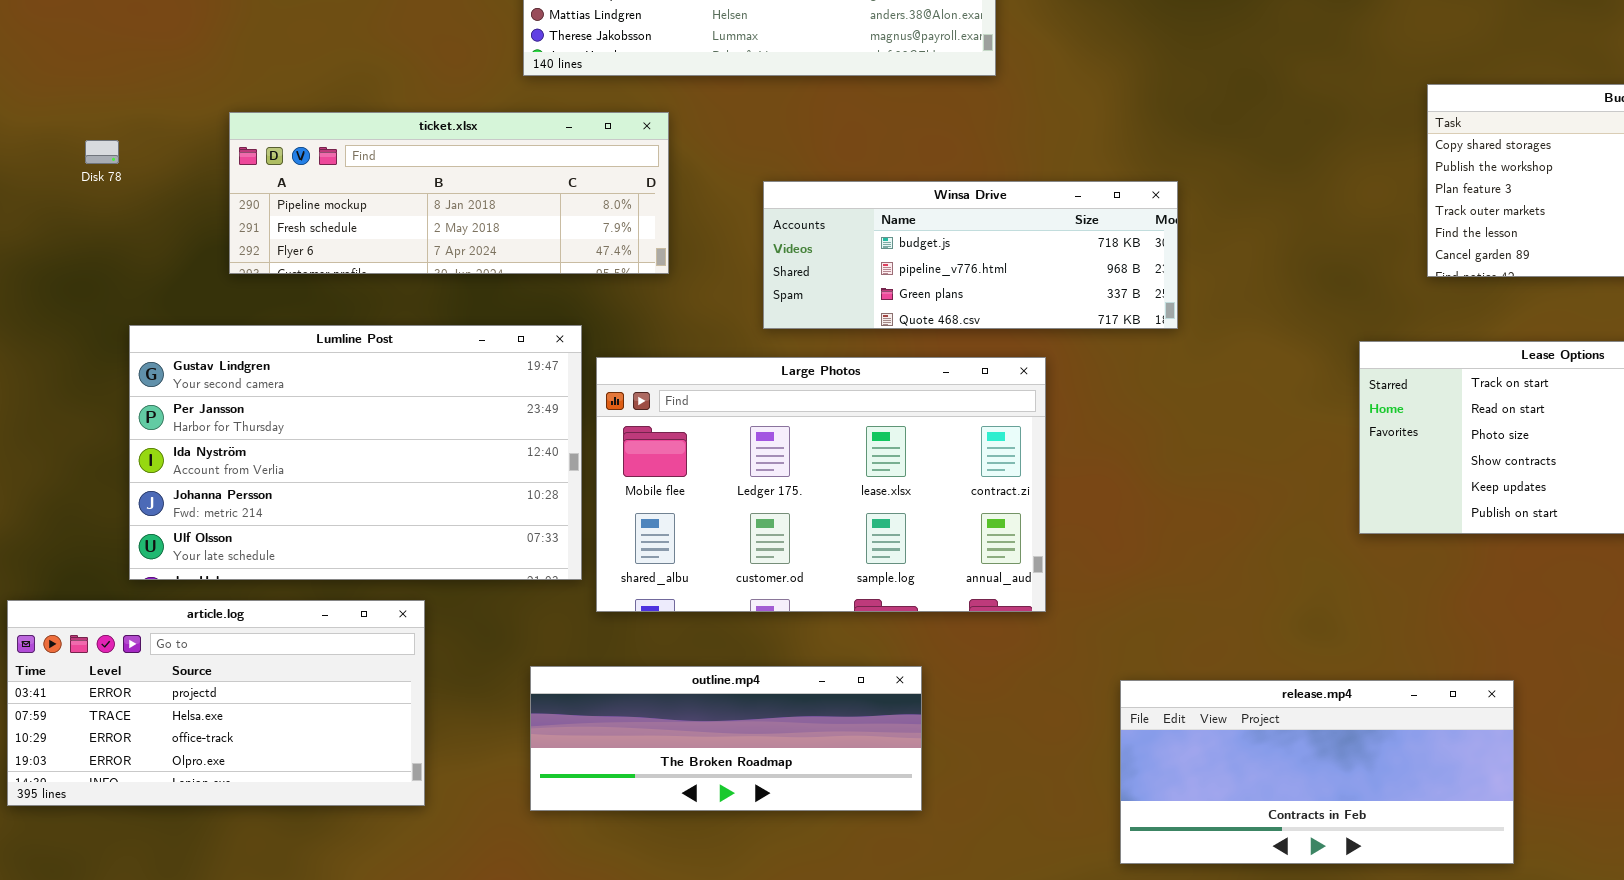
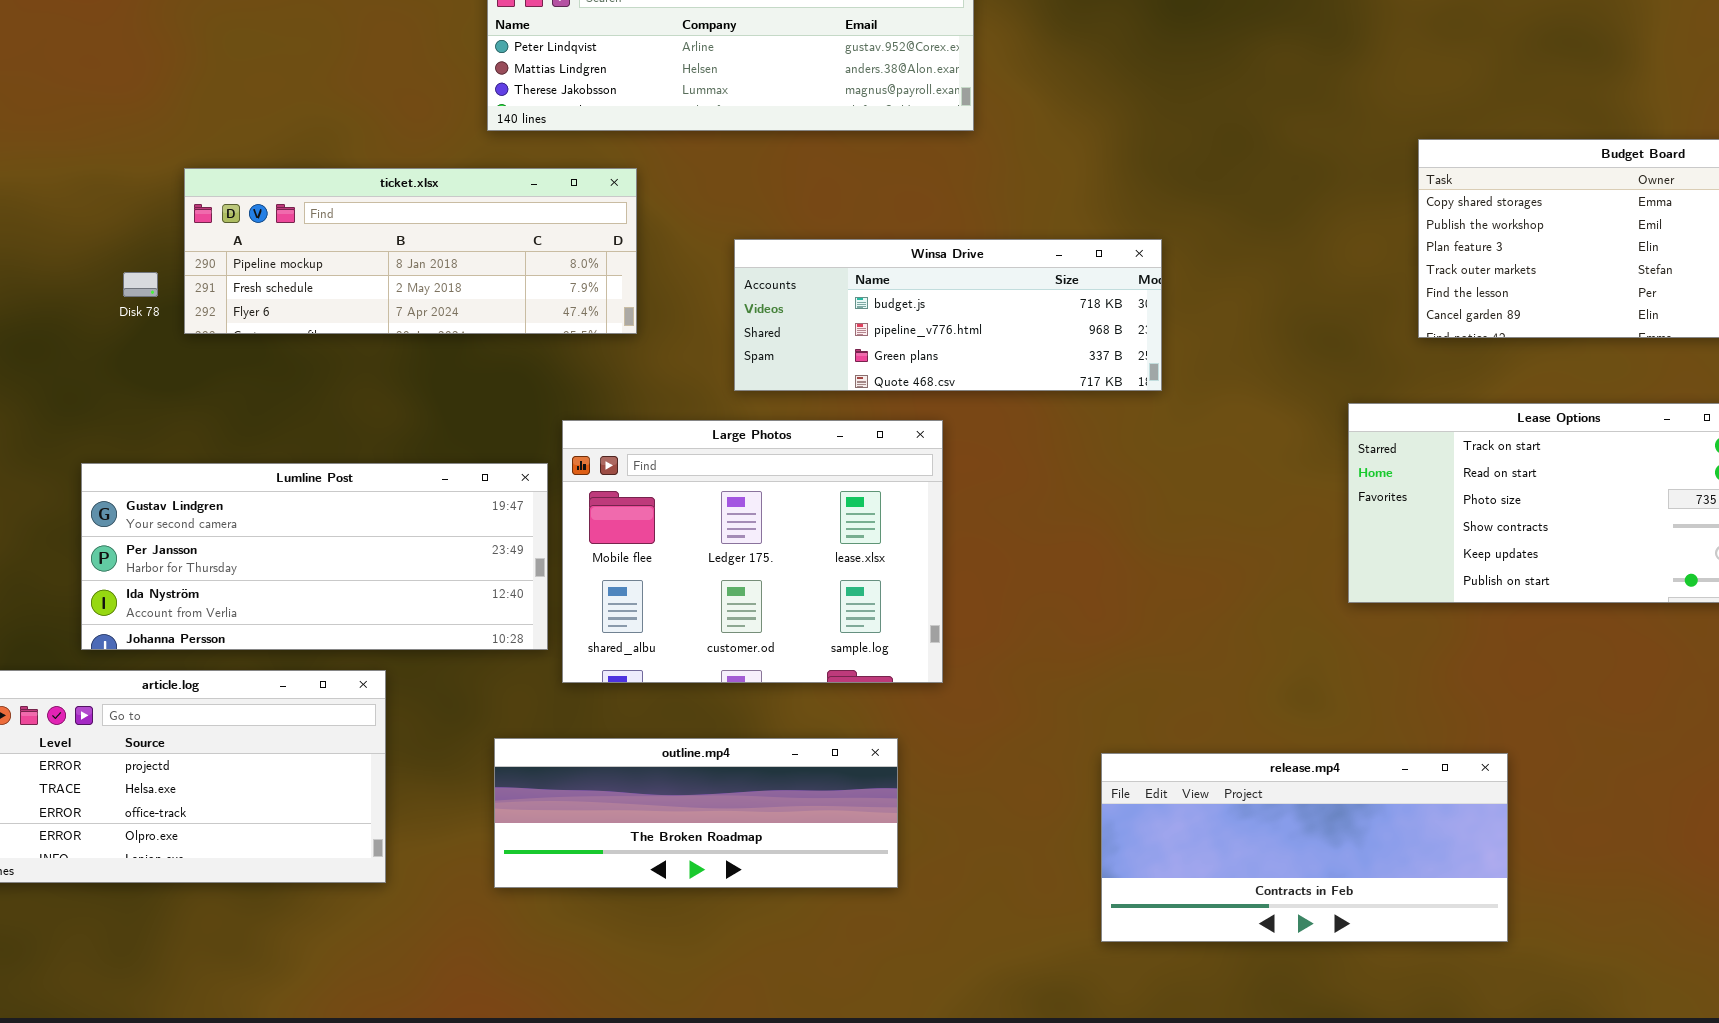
Disk 78: [85,140,119,164] -> [123,272,158,297], moved
Lumline Post: [129,325,582,580] -> [81,463,548,650], resized
Large Photos: [596,357,1046,612] -> [562,420,943,683], resized

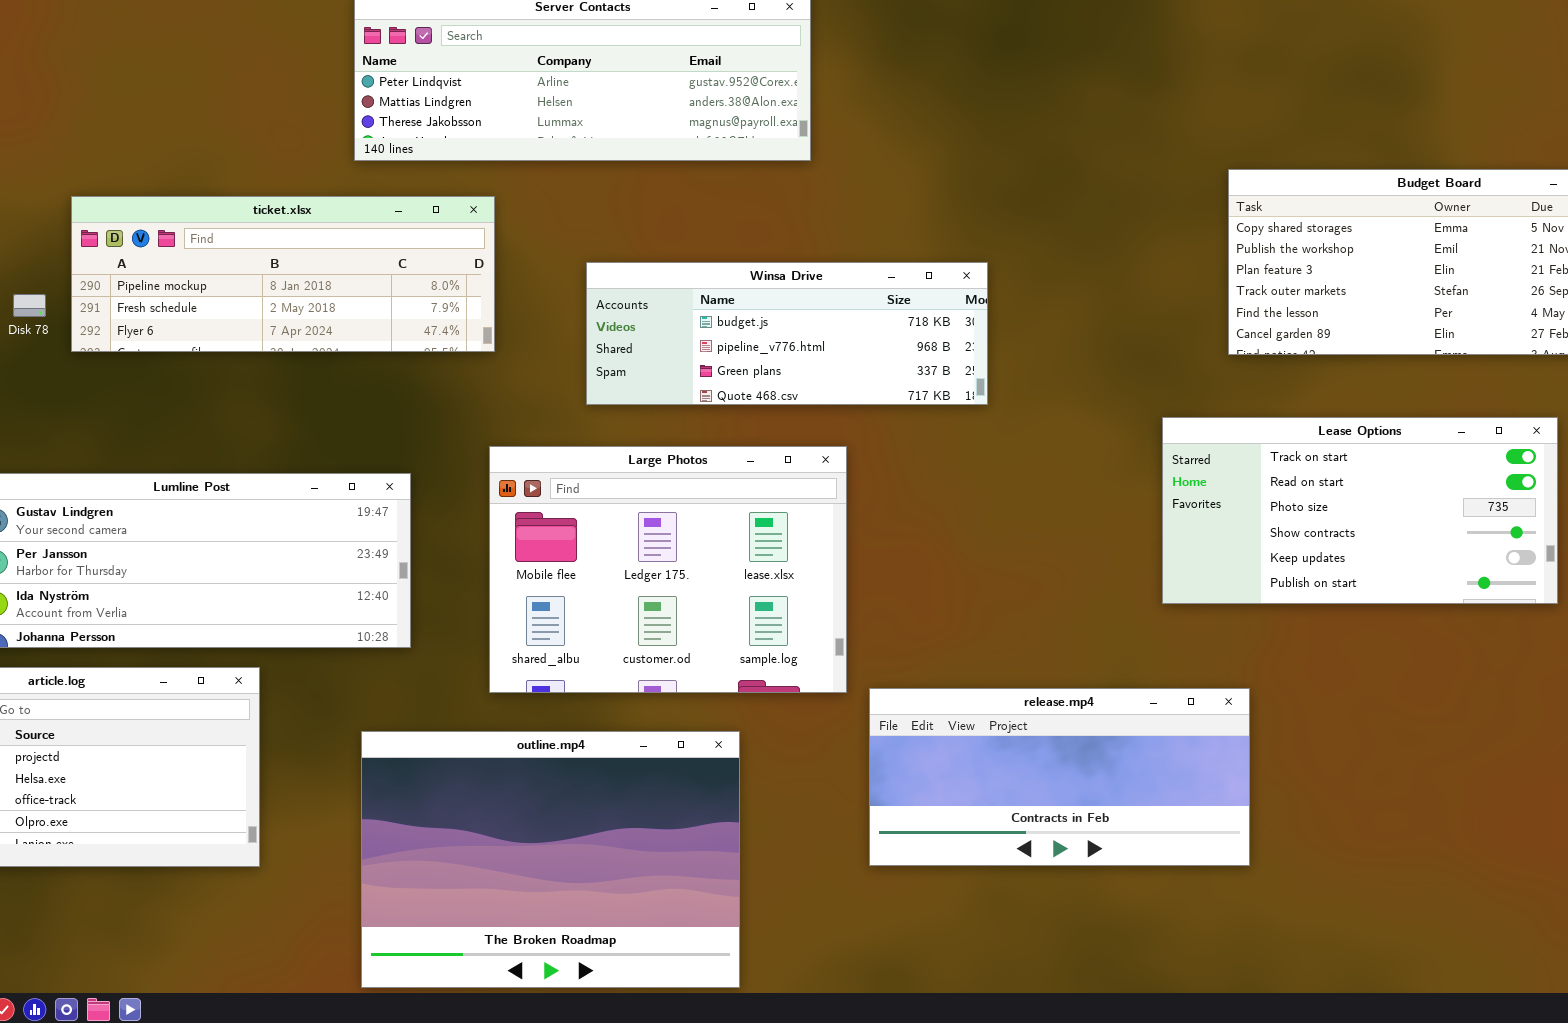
Large Photos: [562,420,943,683] -> [489,446,847,693], moved
outline.mp4: [494,738,898,888] -> [361,731,740,988], resized
release.mp4: [1101,753,1508,942] -> [869,688,1250,866], moved

